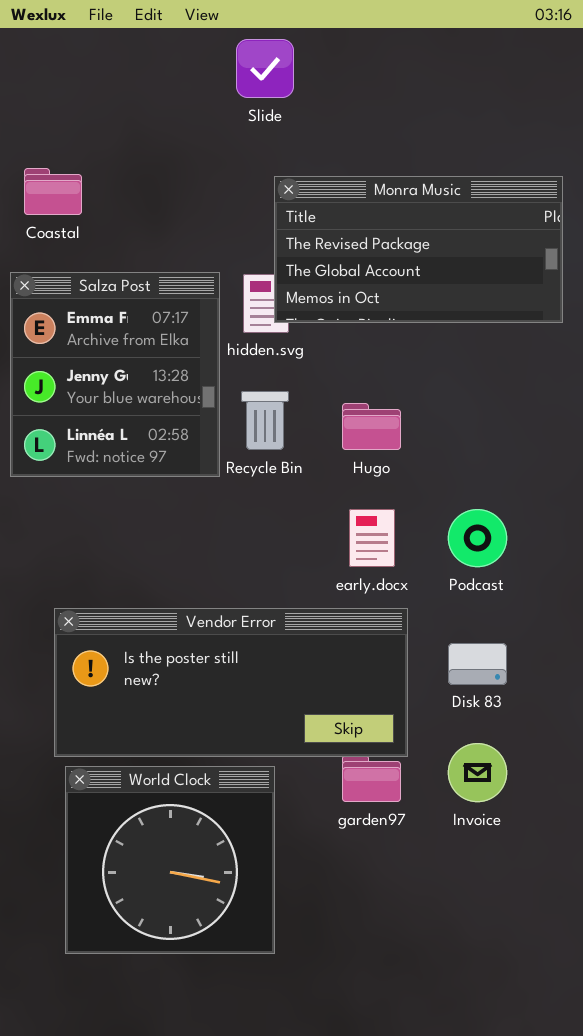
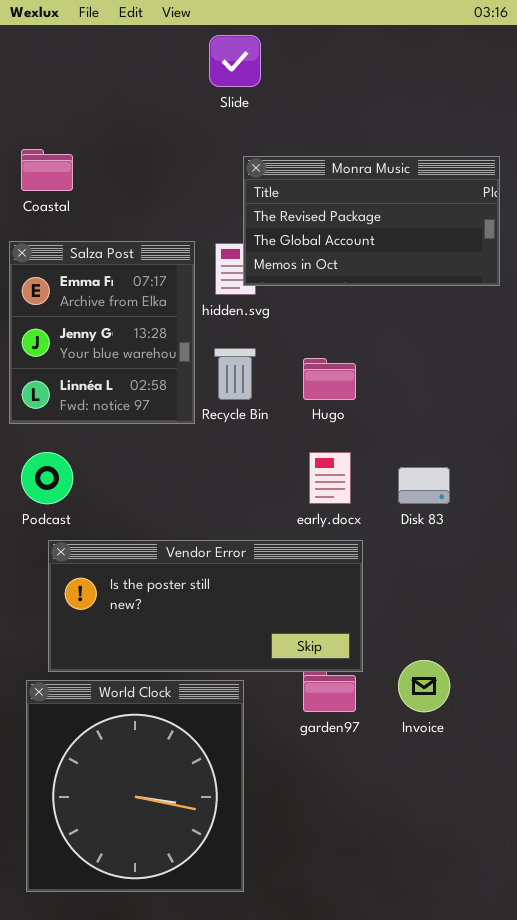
Podcast: [448,509,507,567] -> [21,452,73,504], moved
Disk 83: [448,643,507,685] -> [398,467,450,504], moved
World Clock: [65,766,275,954] -> [26,680,244,892], resized

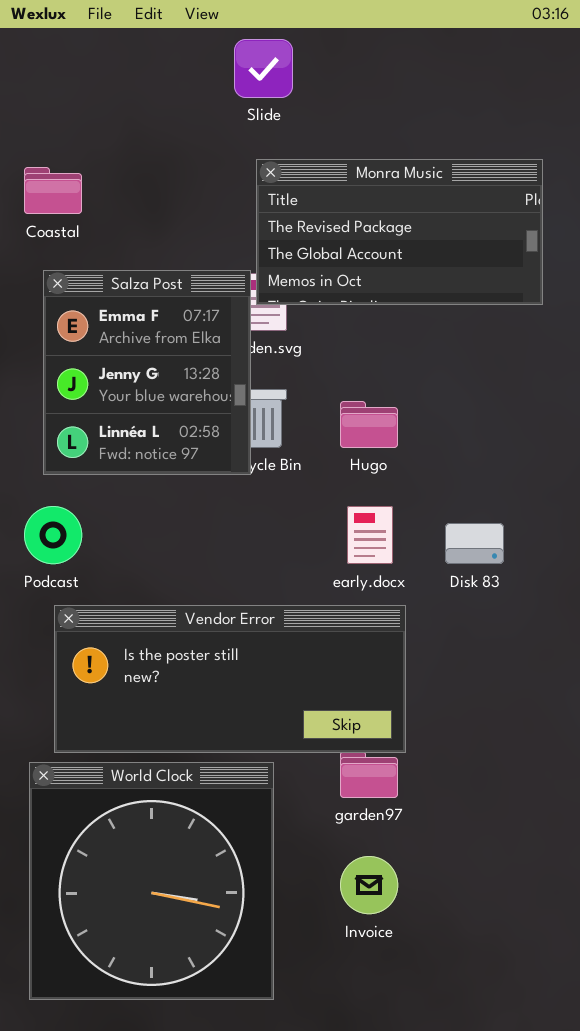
Monra Music: [243,156,500,286] -> [256,159,543,305], moved
Salza Post: [9,241,195,424] -> [43,270,251,475], moved
Invoice: [398,660,450,712] -> [340,856,398,914], moved

